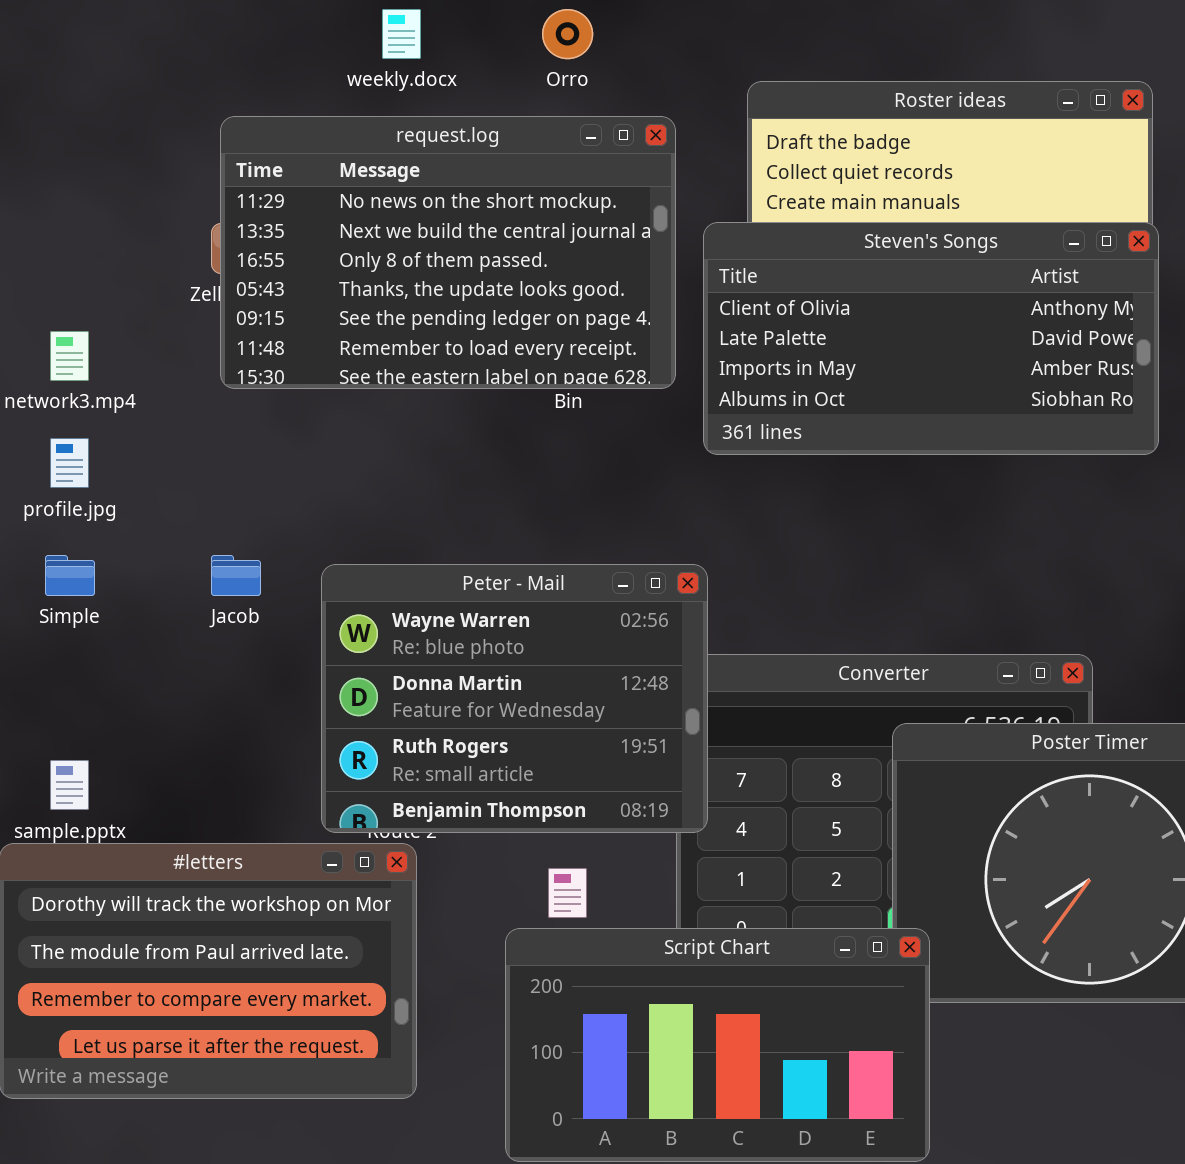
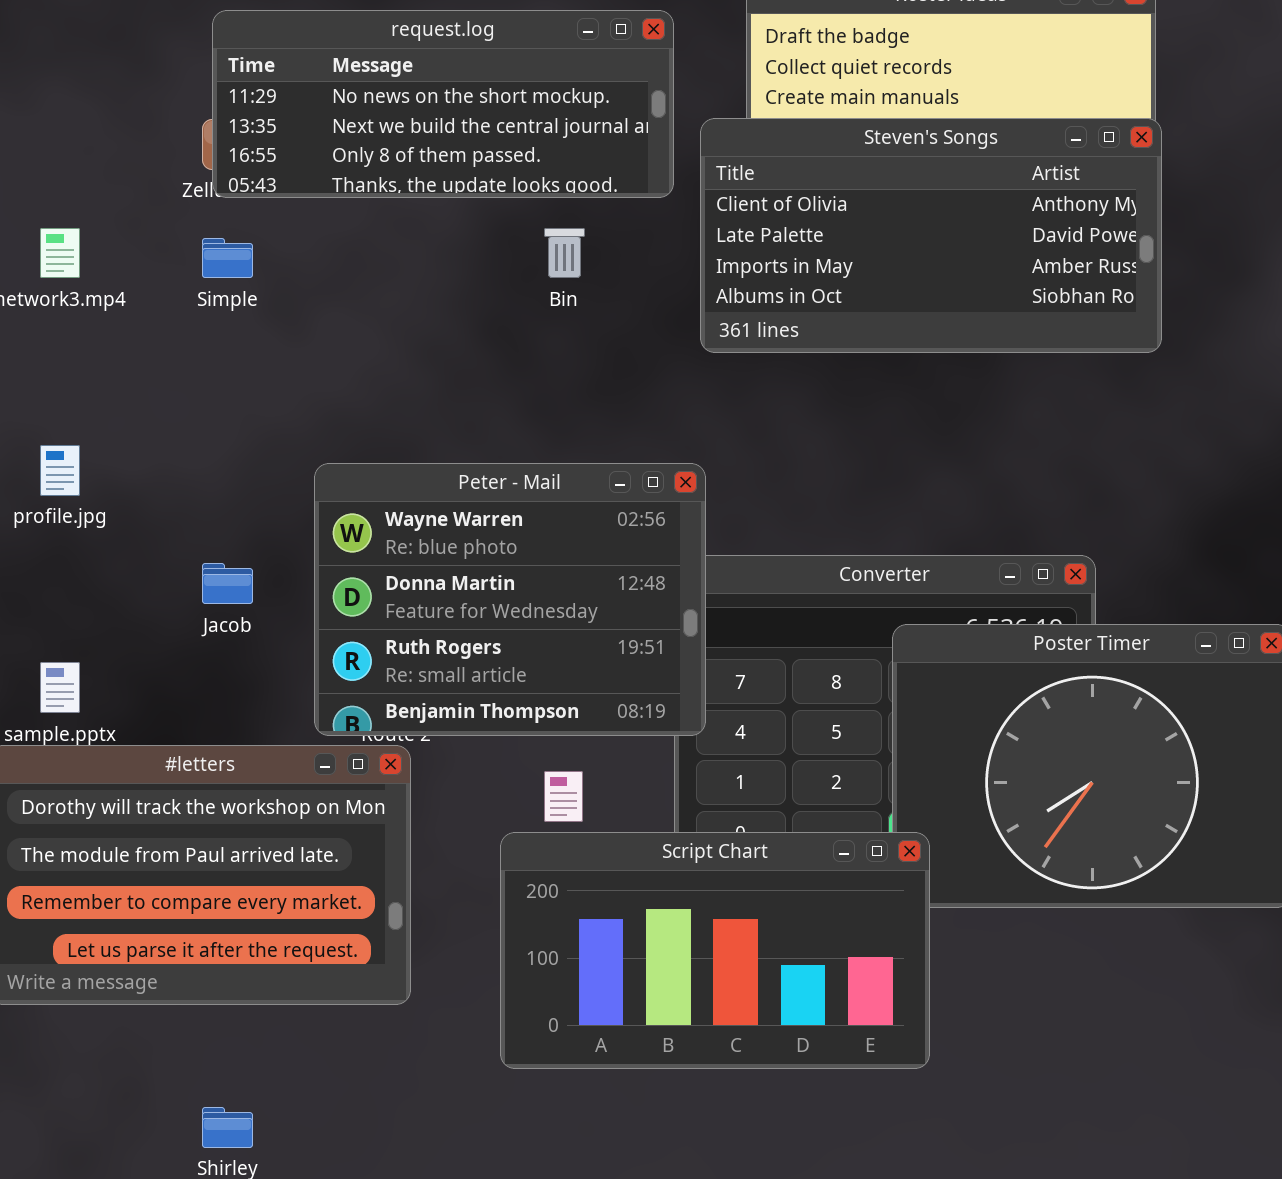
request.log: [220,116,676,389] -> [212,10,674,198], resized
profile.jpg: [50,438,89,488] -> [40,445,80,496], moved
Simple: [45,555,95,596] -> [202,238,253,278], moved
Jacob: [211,555,261,596] -> [202,563,253,604], moved

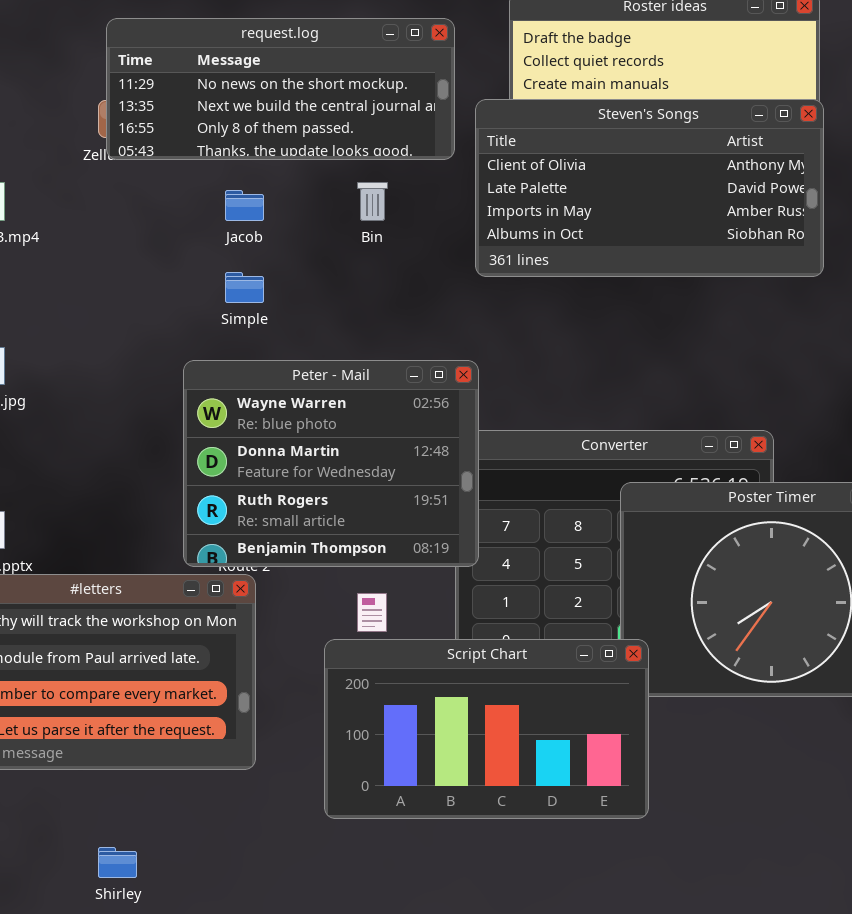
Simple: [202,238,253,278] -> [225,272,264,303], moved
Jacob: [202,563,253,604] -> [225,190,264,221], moved

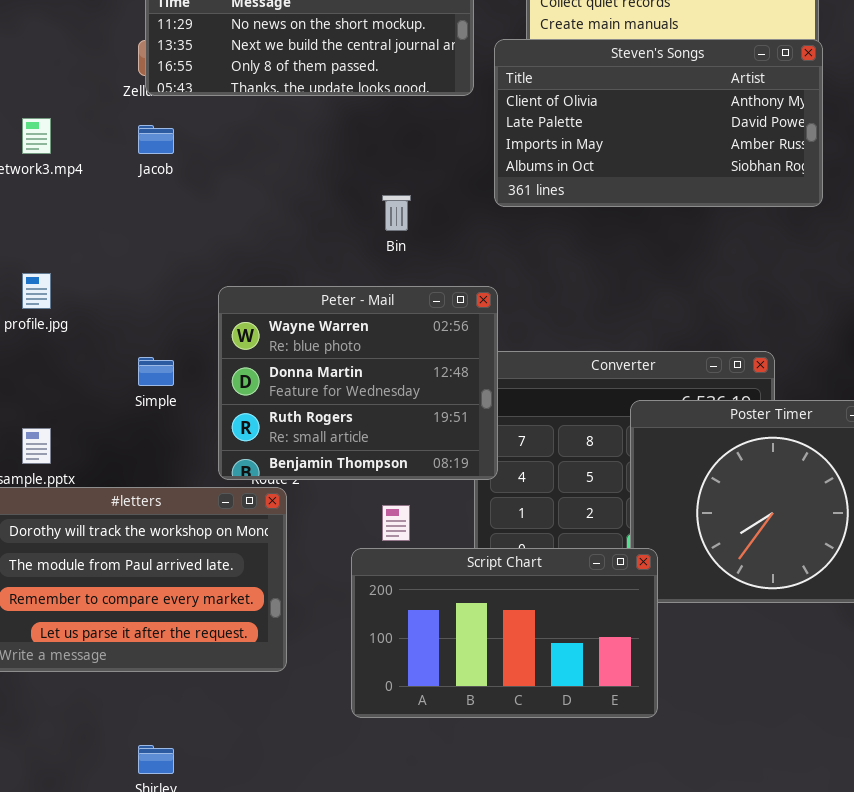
Bin: [357,182,388,221] -> [382,195,411,231], moved
Jacob: [225,190,264,221] -> [138,125,174,154], moved
Simple: [225,272,264,303] -> [138,357,174,386], moved

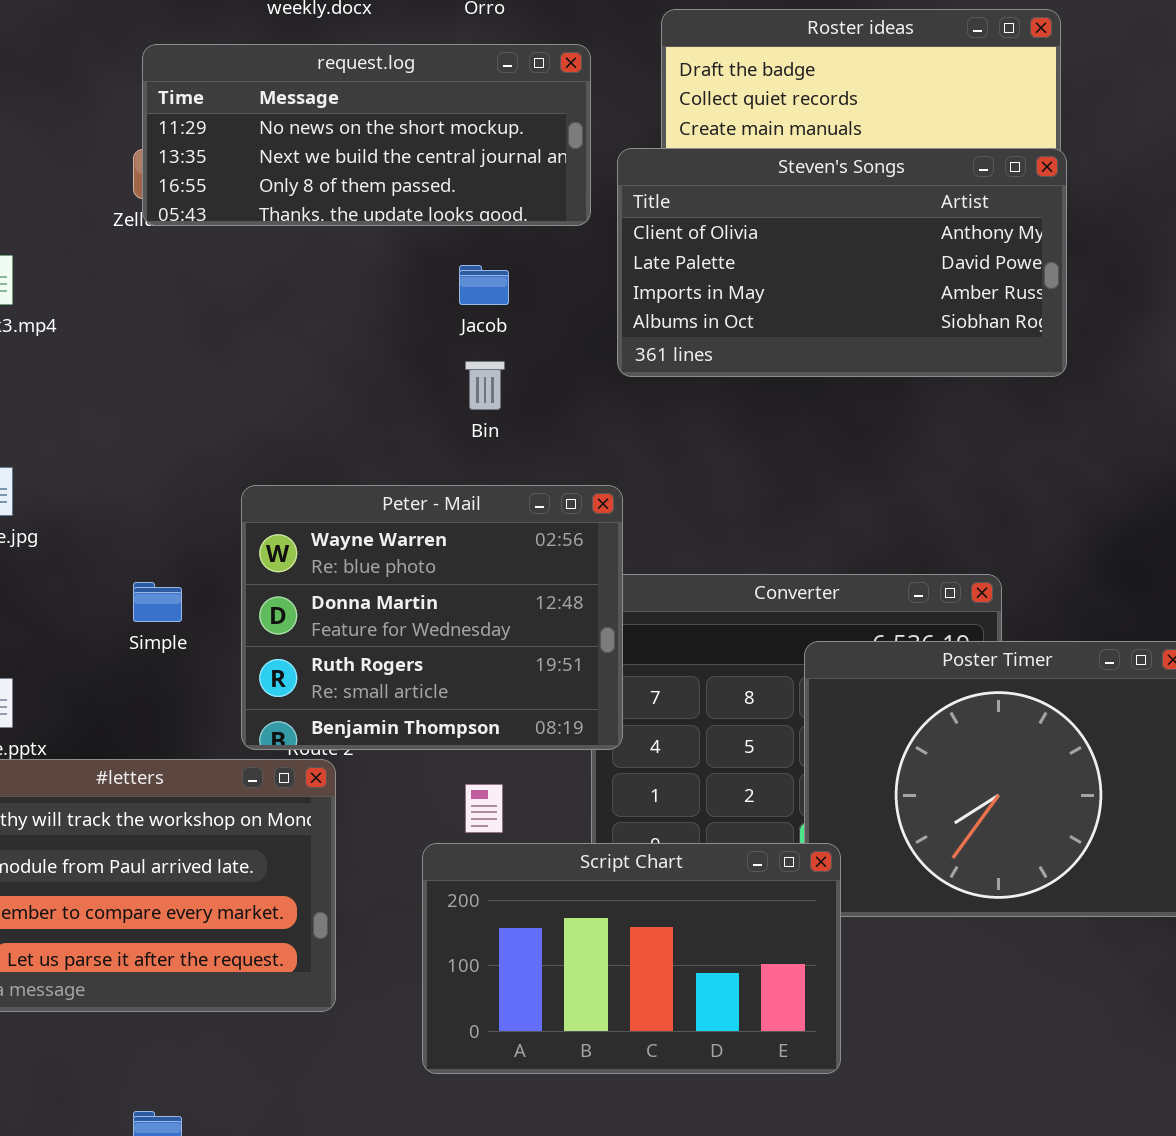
Jacob: [138,125,174,154] -> [459,265,509,305], moved

